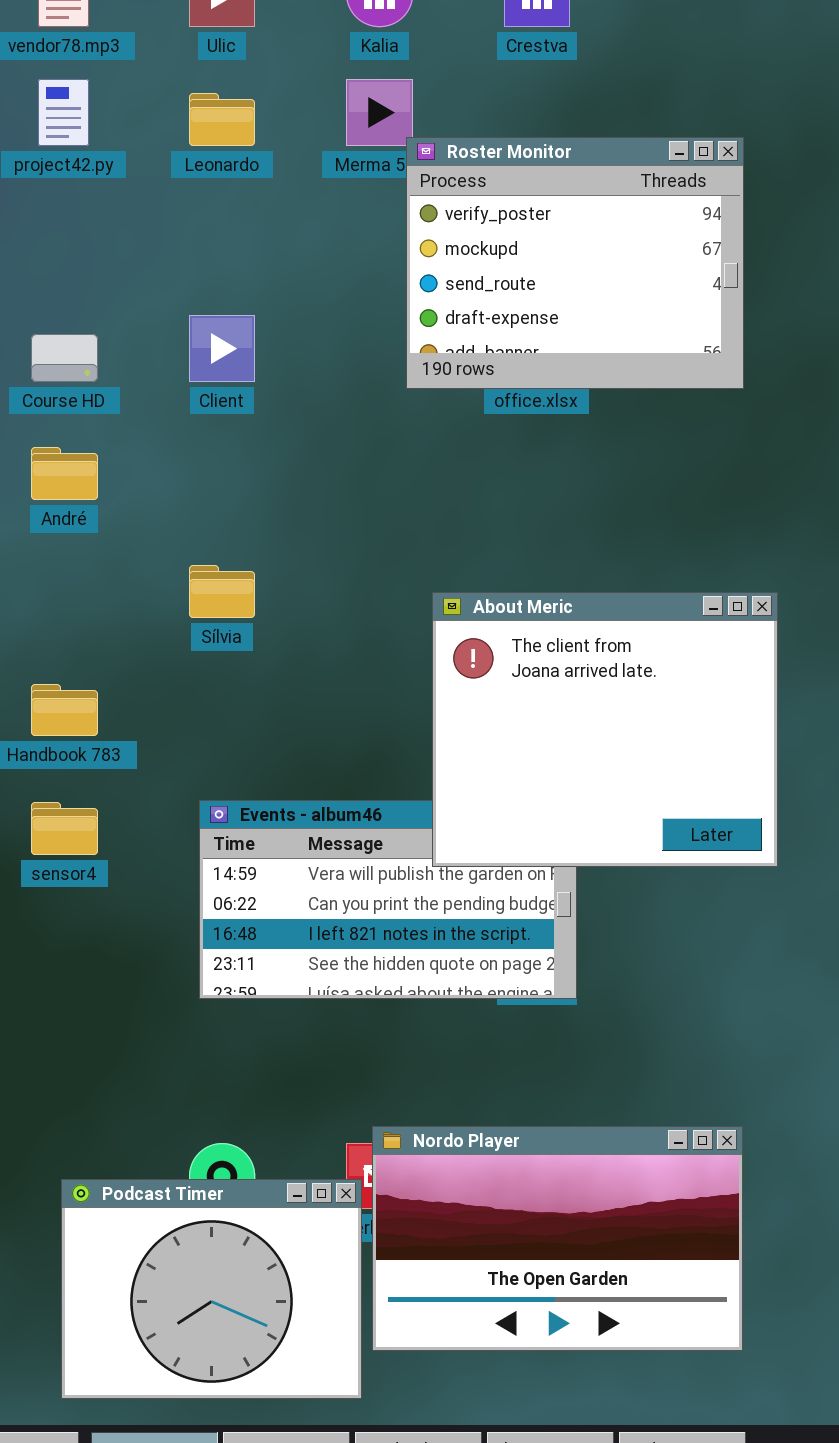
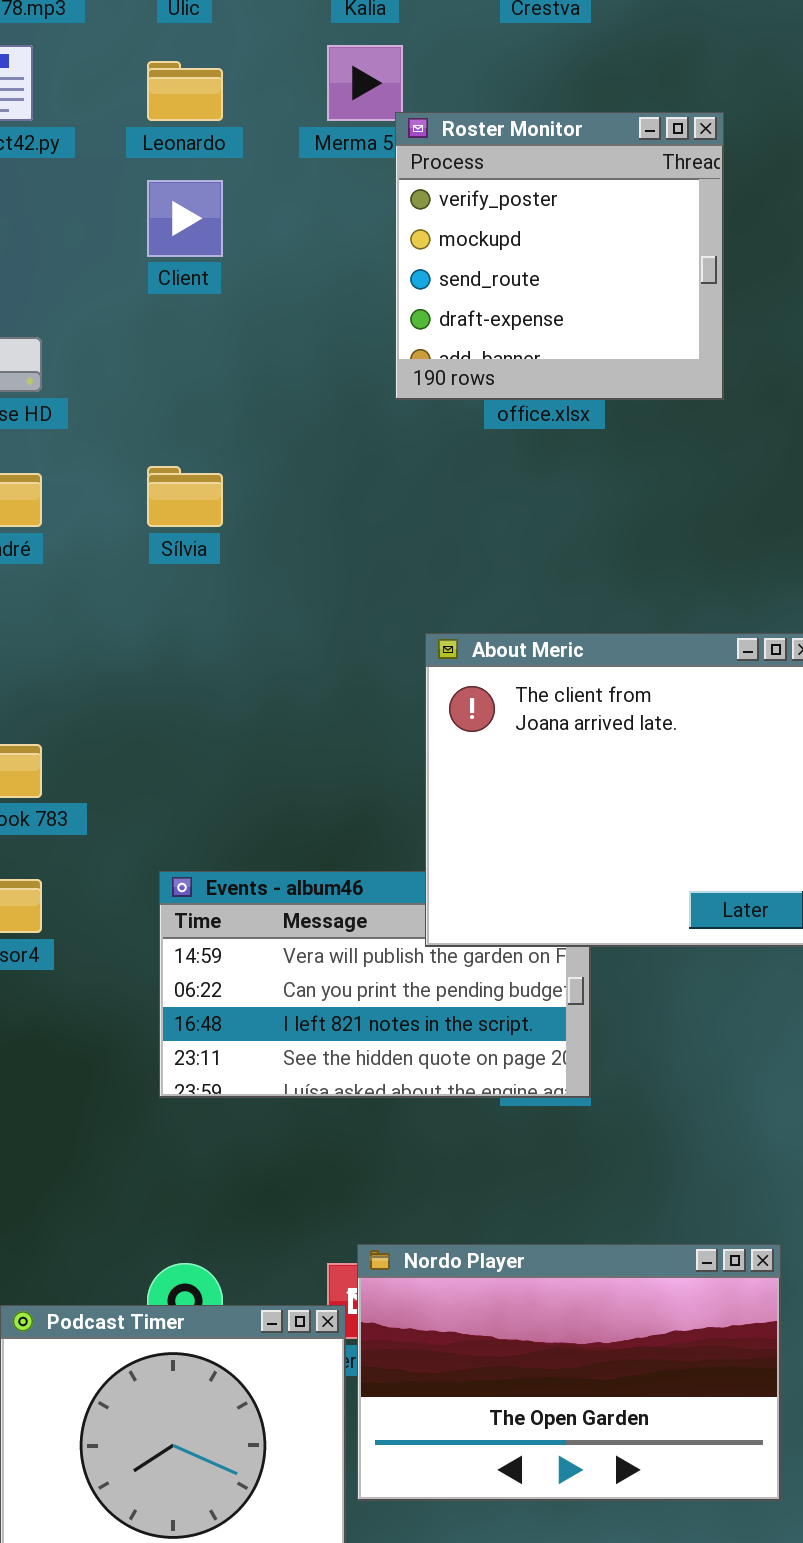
Roster Monitor: [406,137,744,389] -> [395,112,724,400], resized
Client: [189,315,255,382] -> [147,180,223,257], moved
Sílvia: [189,565,255,618] -> [147,466,223,527], moved

